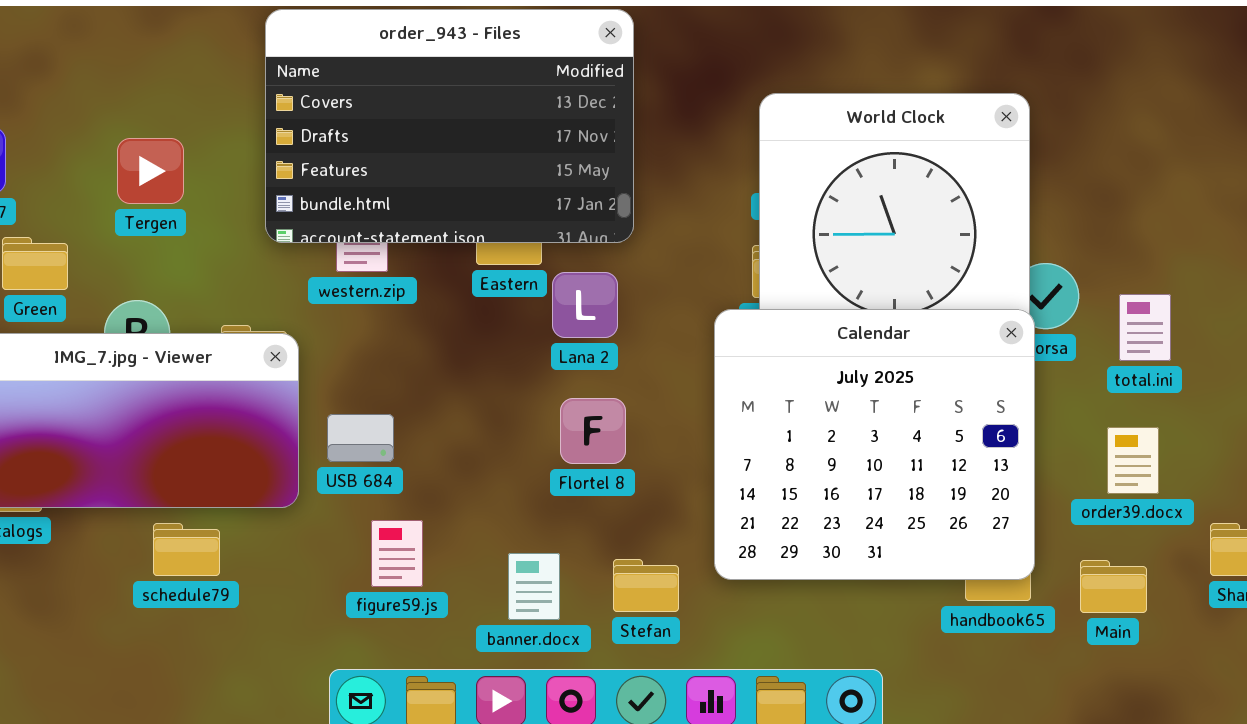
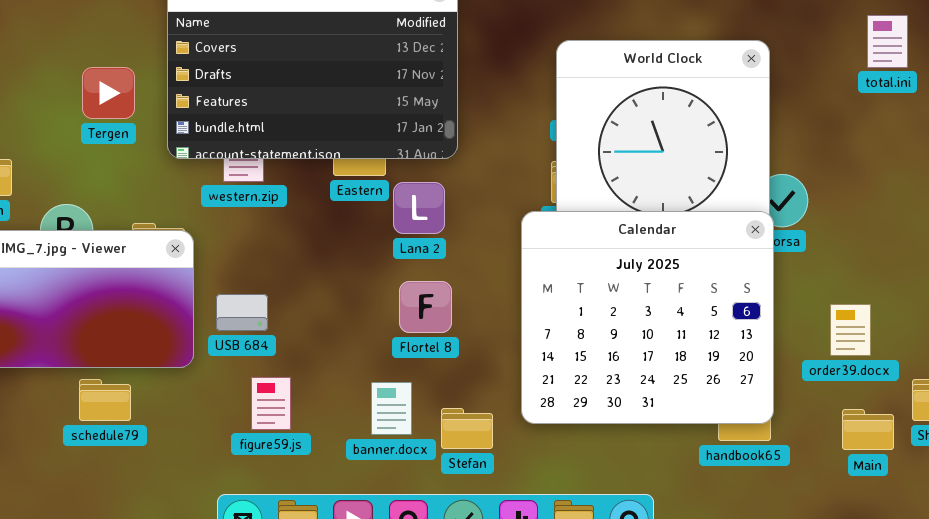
Tergen: [117,138,184,204] -> [82,67,135,119], moved
total.ini: [1119,294,1171,361] -> [867,15,908,68], moved
banner.docx: [508,553,560,620] -> [371,382,412,435], moved
Main: [1080,560,1147,613] -> [842,409,894,450], moved

